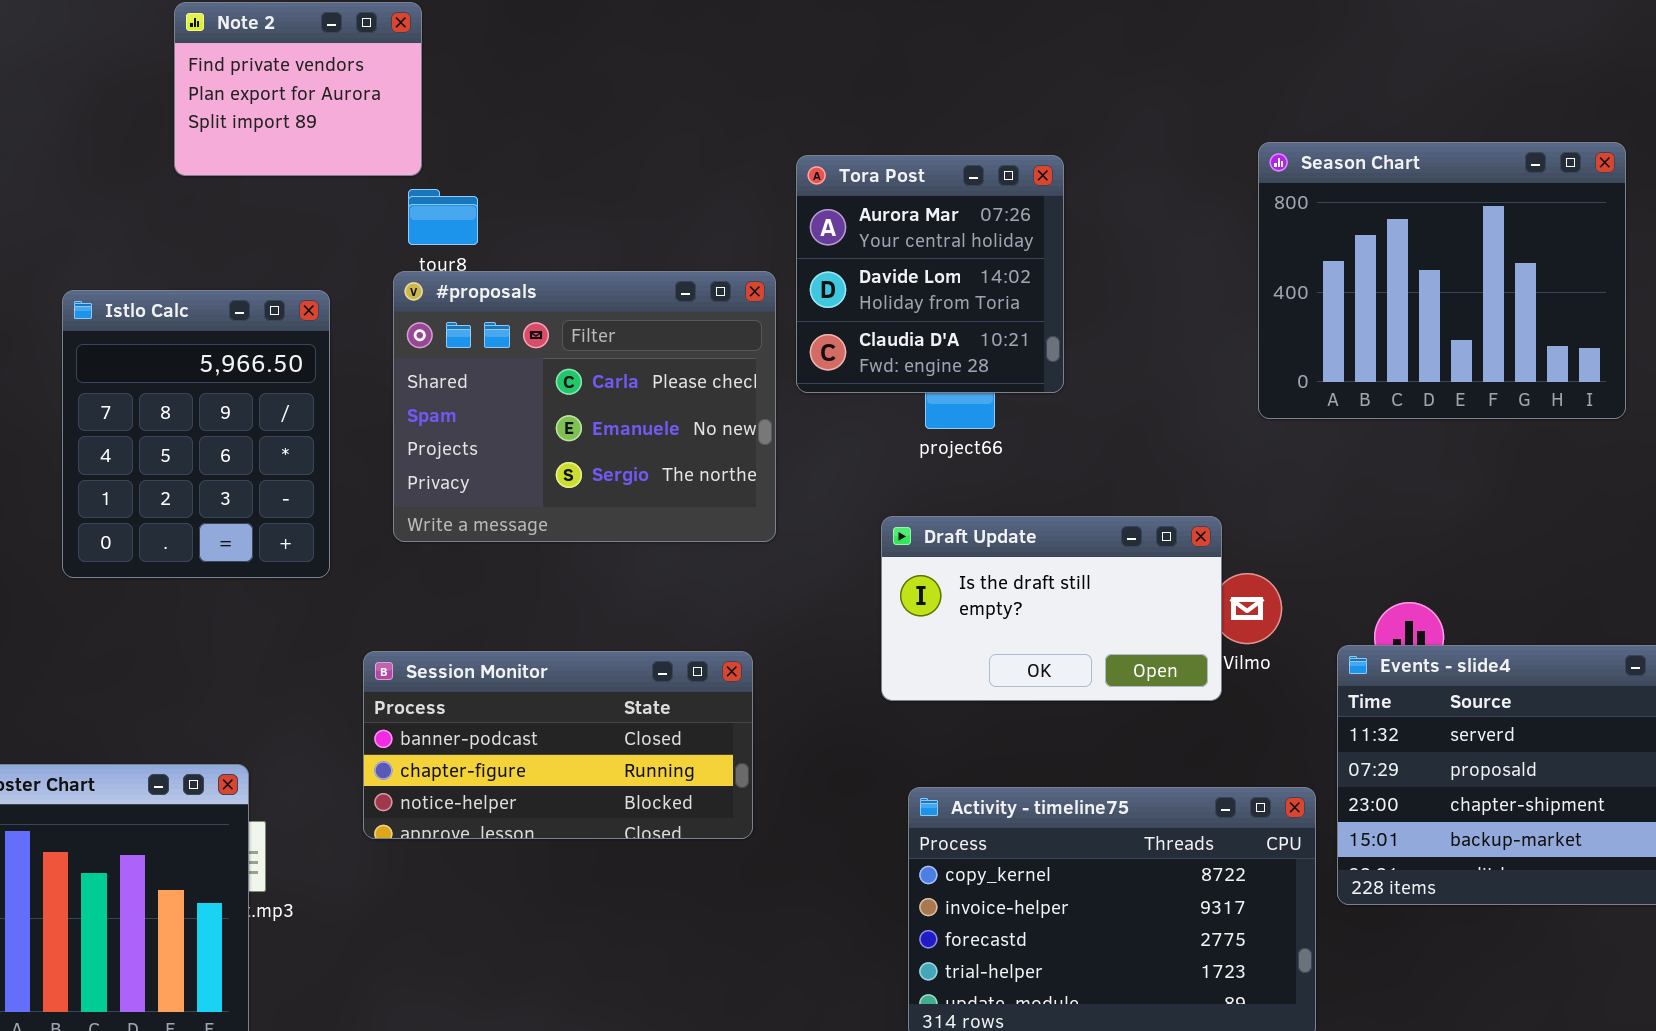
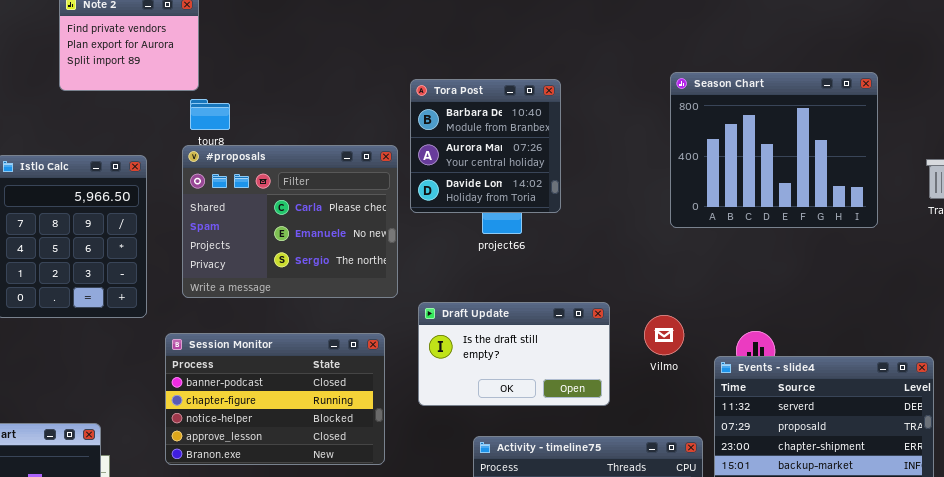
Tora Post: [796,155,1064,393] -> [410,79,561,213], scrolled up 1 row
Draft Update: [881,516,1222,701] -> [418,302,610,406], moved
Session Monitor: [363,651,753,839] -> [165,333,385,465], resized

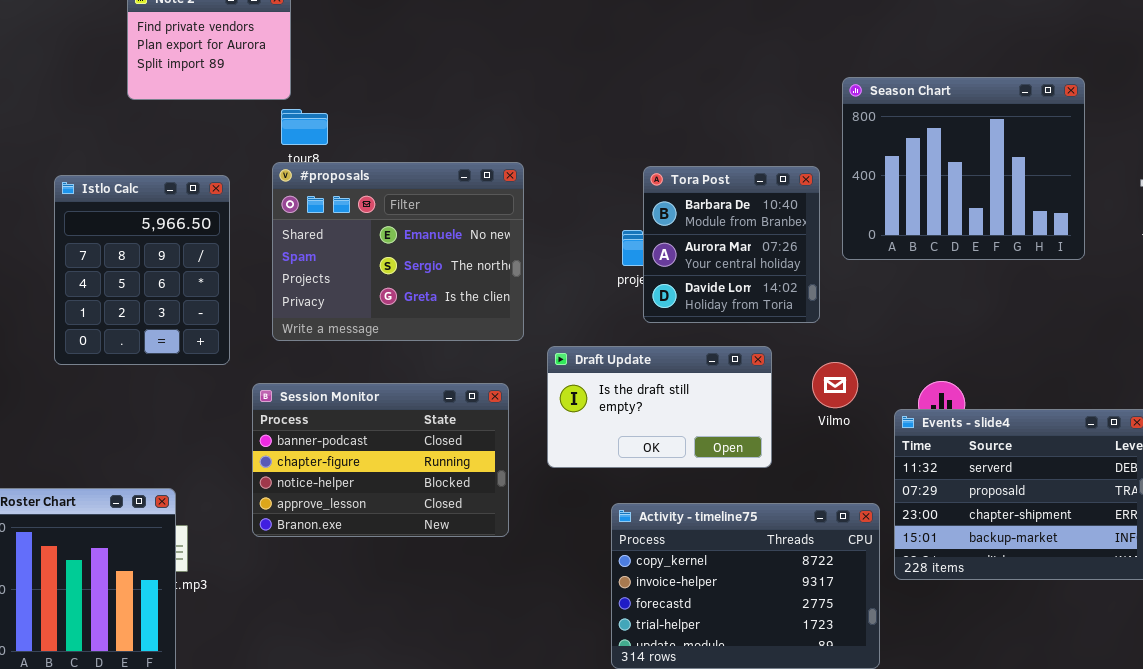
Tora Post: [410,79,561,213] -> [643,166,820,323], moved
#proposals: [182,145,398,298] -> [272,162,524,341], scrolled down 1 row

